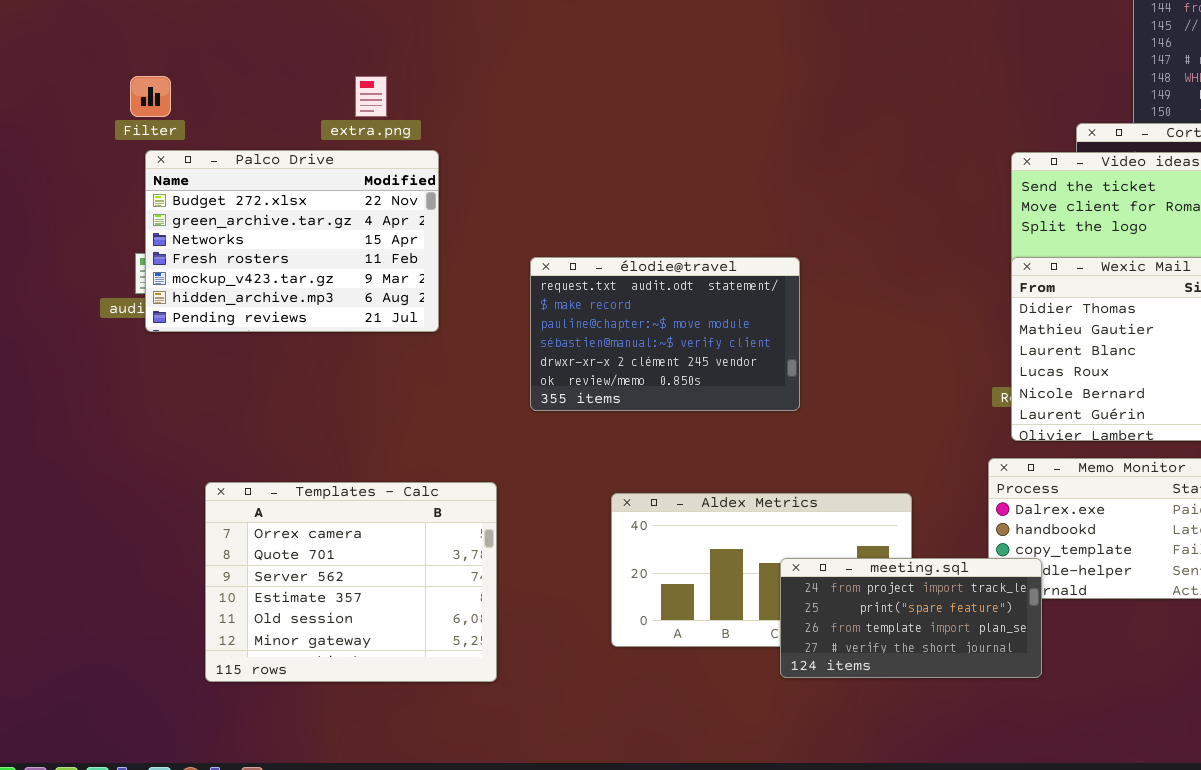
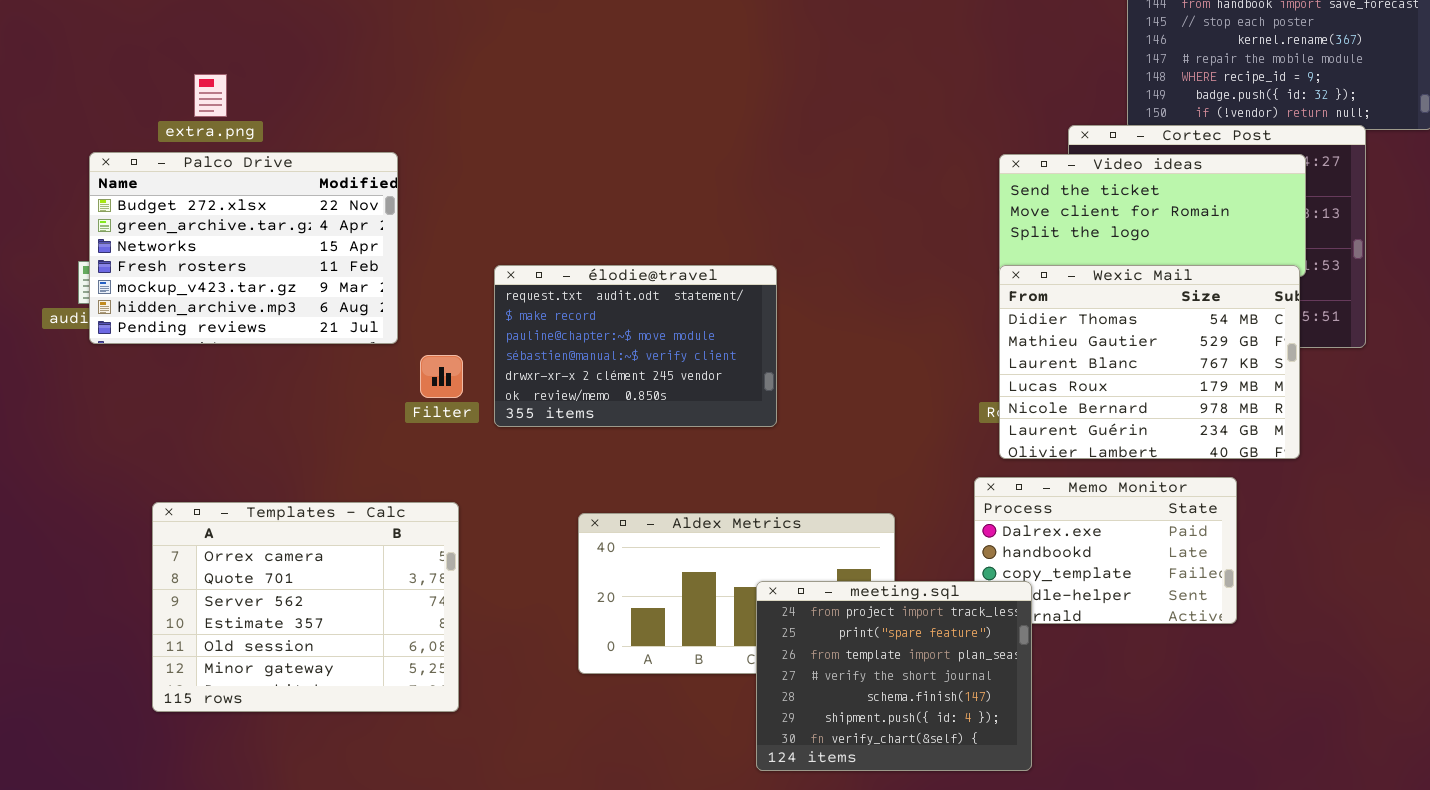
Filter: [130,76,171,117] -> [420,355,463,398], moved
extra.png: [355,76,387,117] -> [194,74,227,117], moved
meeting.sql: [780,558,1042,678] -> [756,581,1032,771], resized

